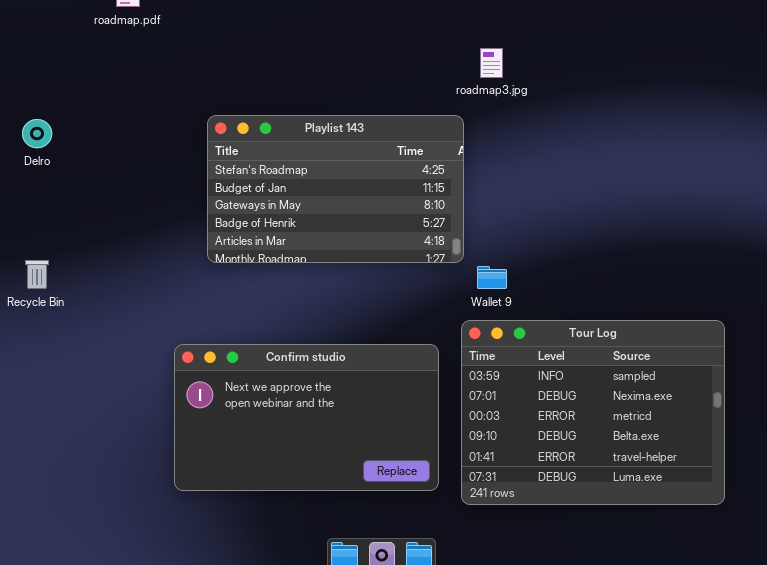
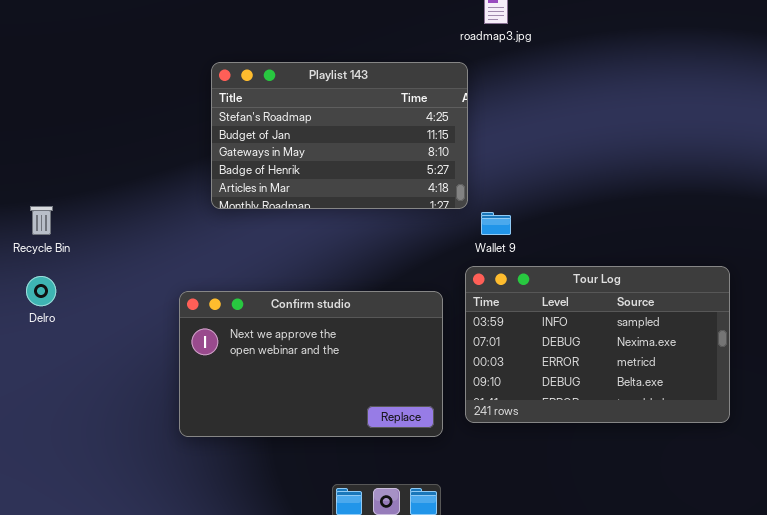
Delro: [22,119,52,148] -> [26,276,56,306], moved
Tour Log: [461,320,725,505] -> [465,266,730,423], resized

